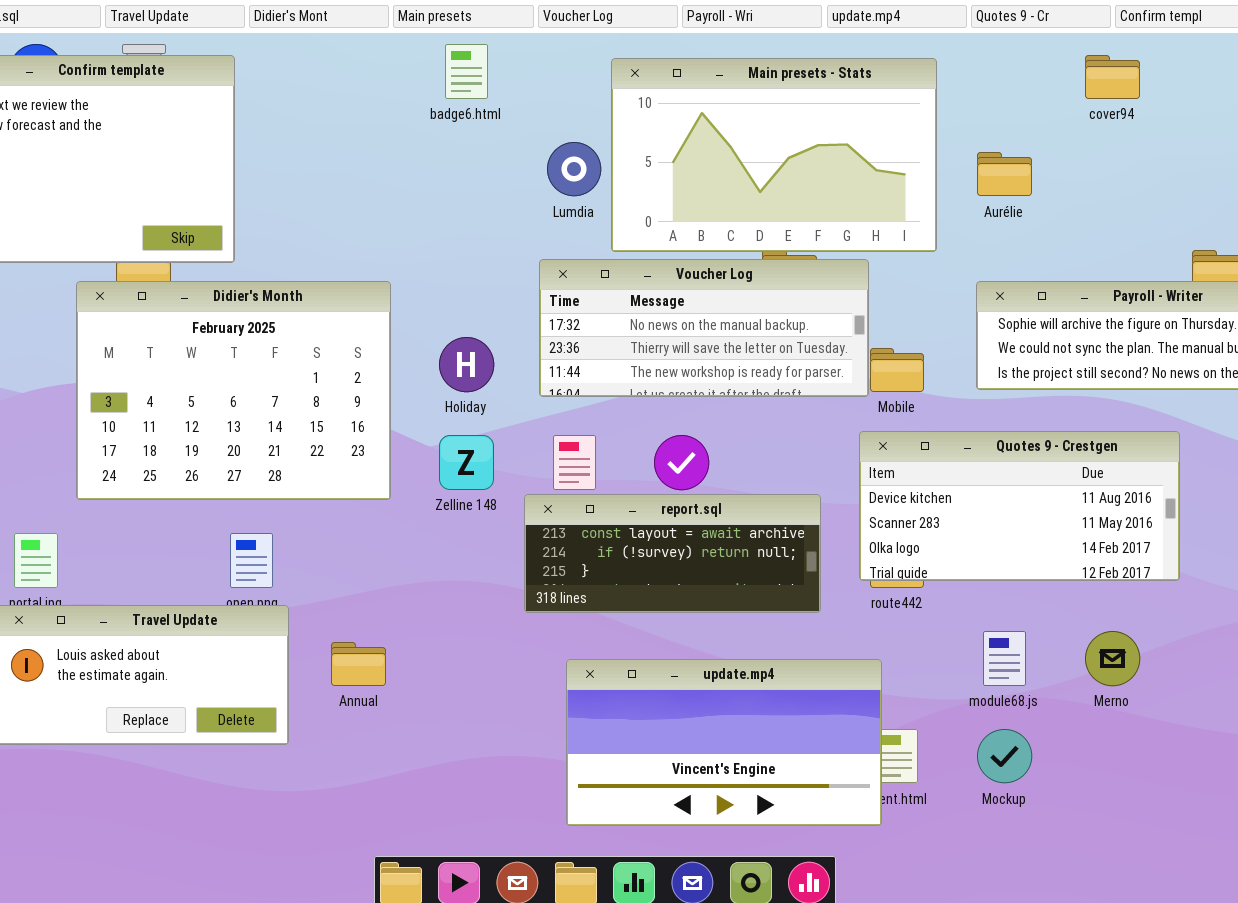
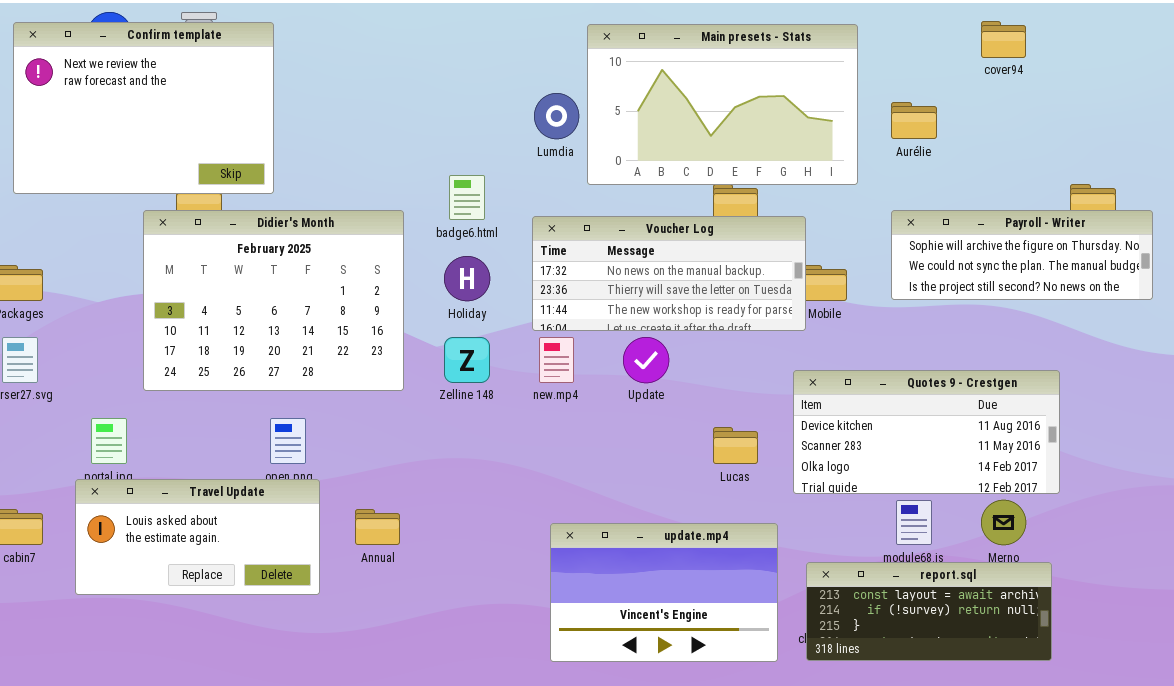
badge6.html: [445,44,488,99] -> [449,175,485,220], moved
Voucher Log: [539,259,869,397] -> [532,216,806,331], moved
Quotes 9 - Crestgen: [859,431,1180,581] -> [793,370,1060,494], moved
report.sql: [524,494,821,613] -> [806,562,1052,661], moved
update.mp4: [566,659,882,826] -> [550,523,778,662], resized

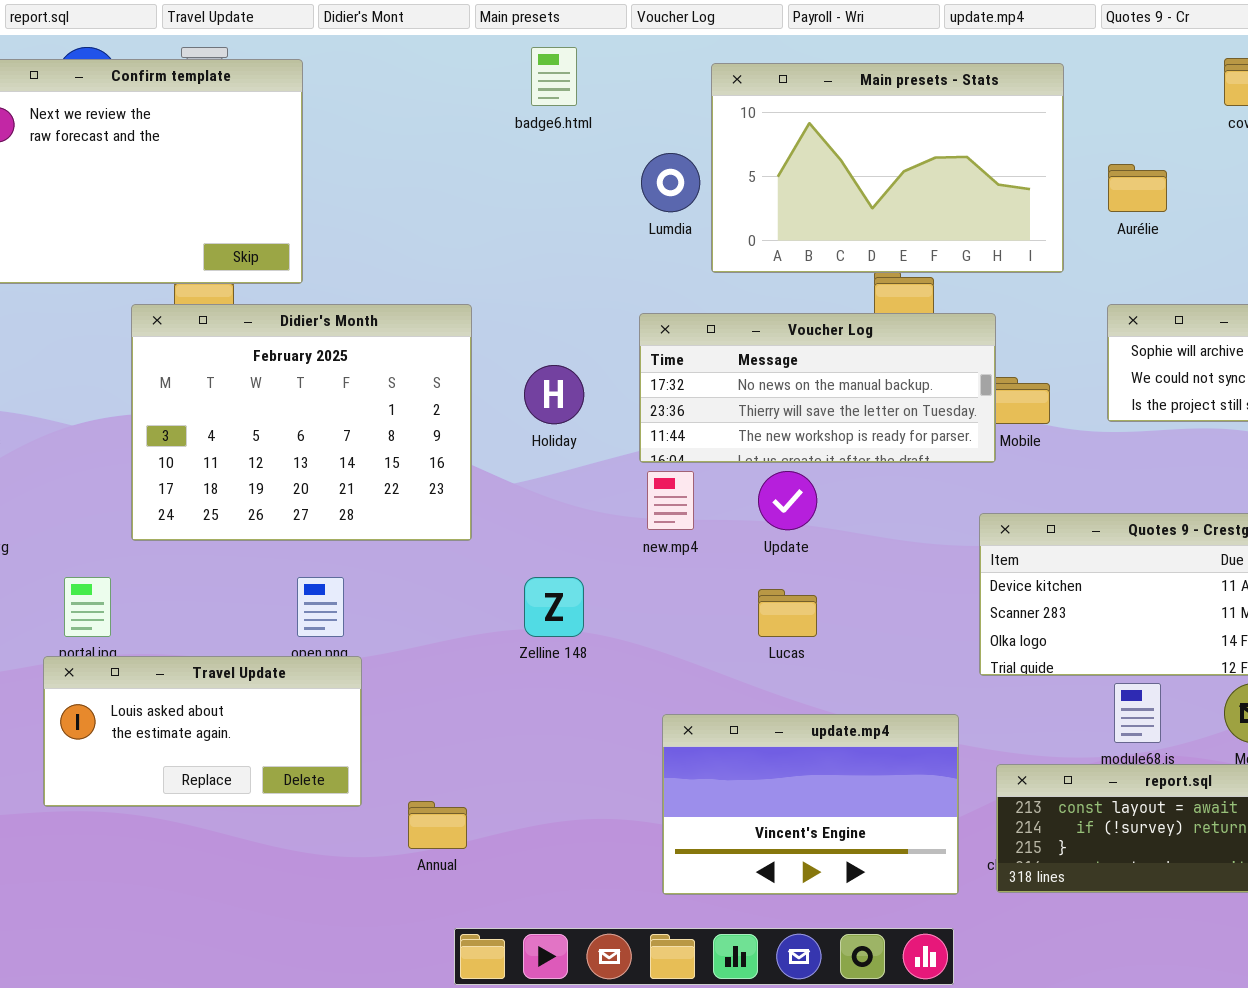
badge6.html: [449,175,485,220] -> [531,47,577,106], moved
Zelline 148: [444,337,490,383] -> [524,577,584,637], moved
Lucas: [713,427,758,464] -> [758,589,817,637], moved
Annual: [355,509,400,545] -> [408,801,467,849], moved

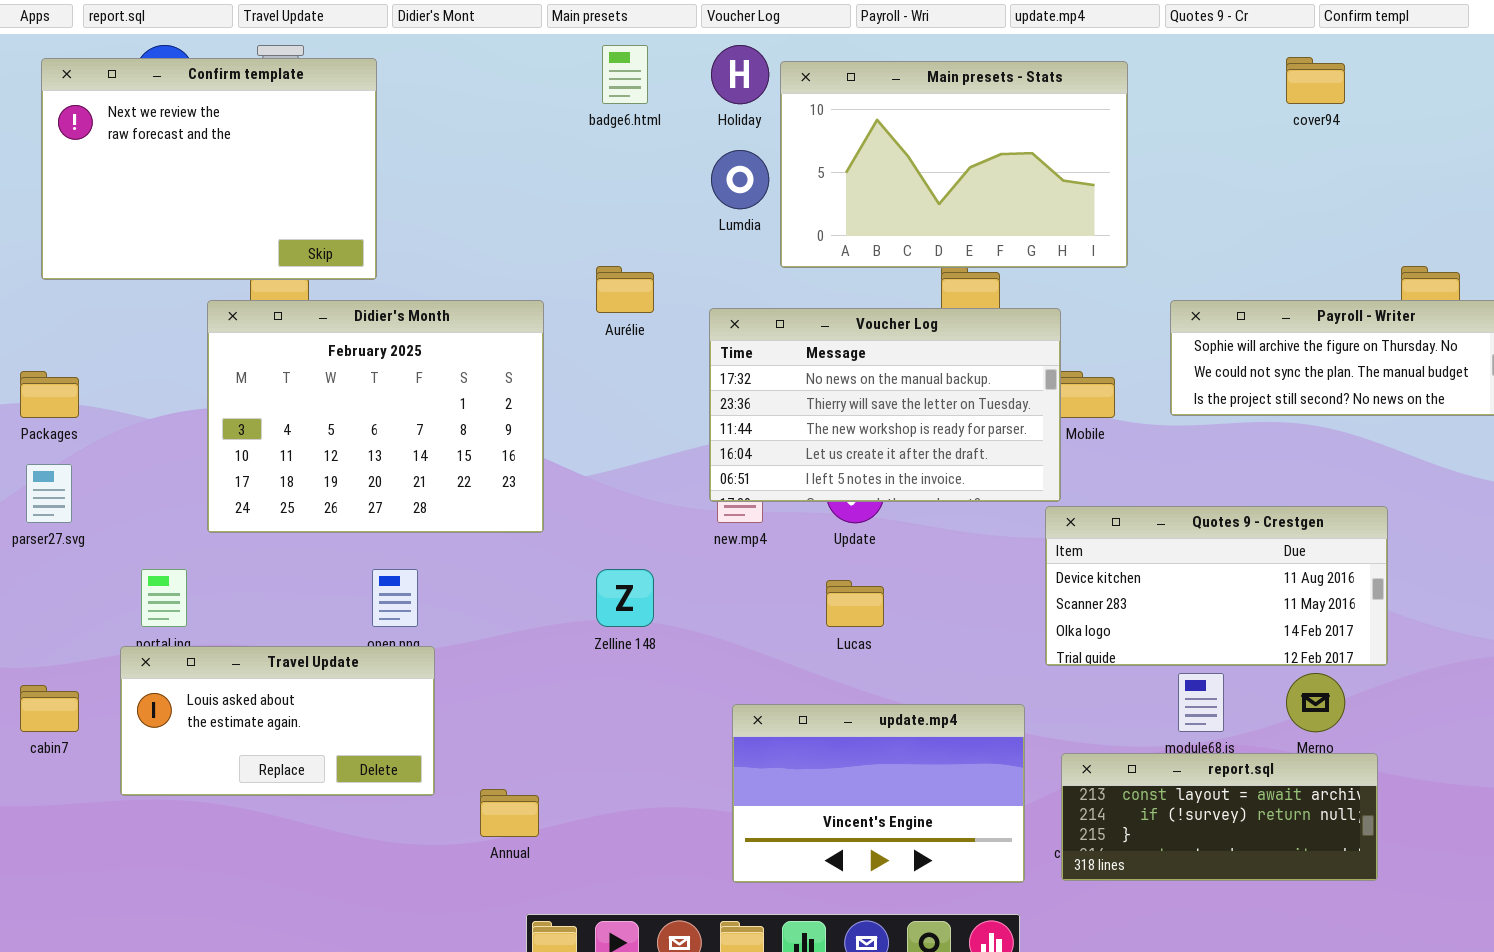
Aurélie: [1108,164,1167,212] -> [596,266,654,313], moved
Voucher Log: [639,313,996,463] -> [709,308,1061,502], resized
Holiday: [524,365,584,424] -> [711,45,769,104], moved

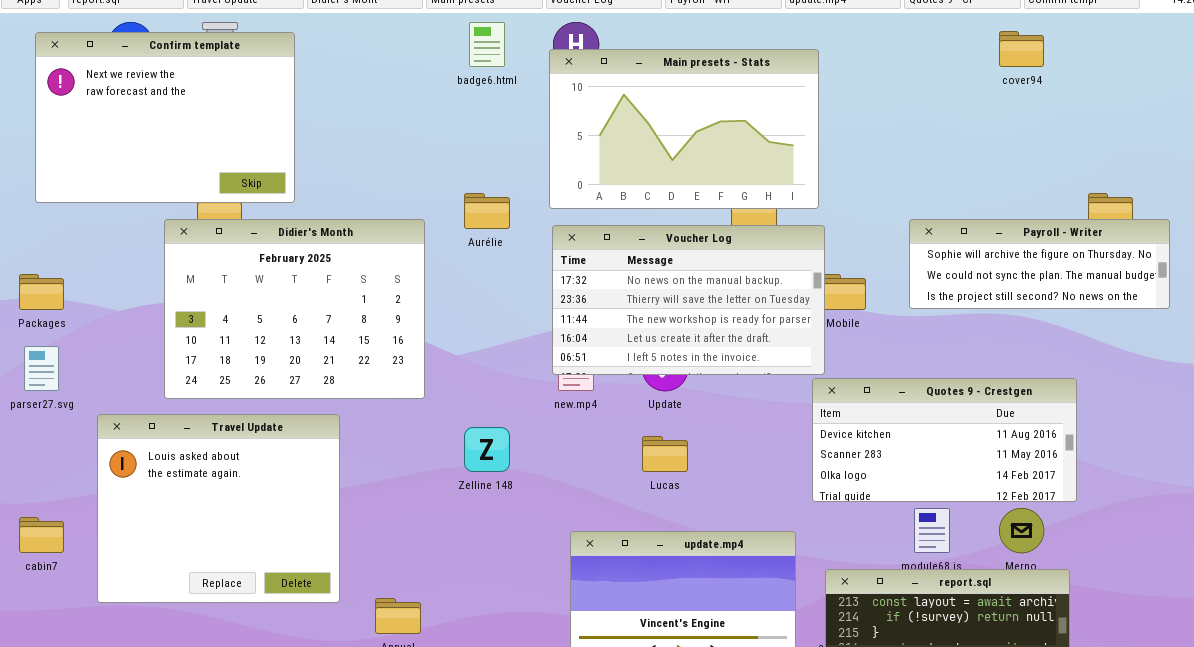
Main presets - Stats: [780,61,1128,268] -> [549,49,819,209], moved
Travel Update: [120,646,435,796] -> [97,414,340,603], resized

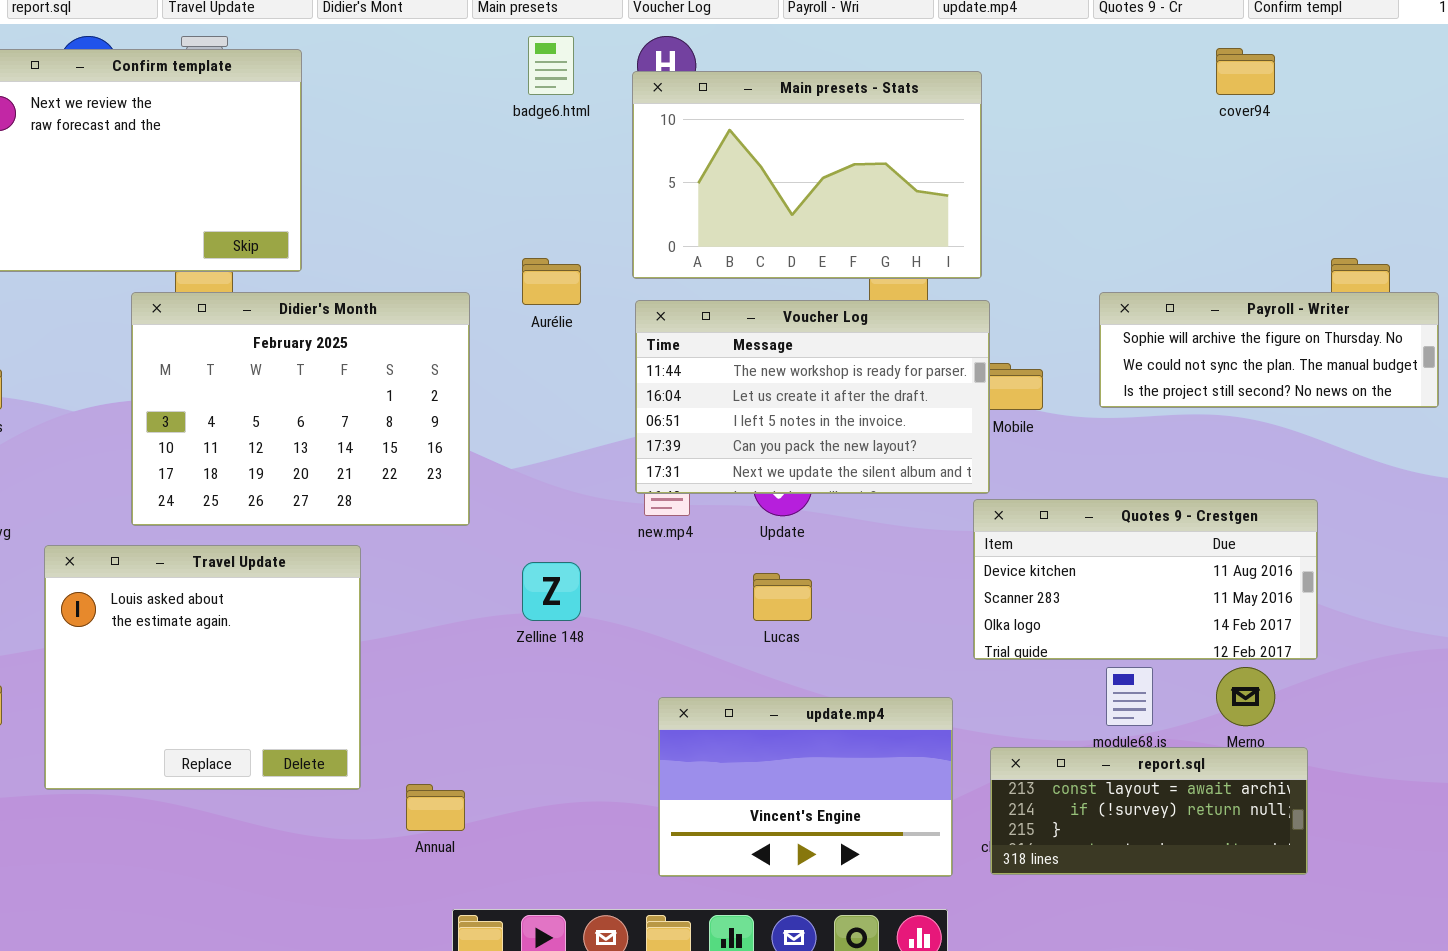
Voucher Log: [552,225,825,375] -> [635,300,990,494], scrolled down 2 rows

